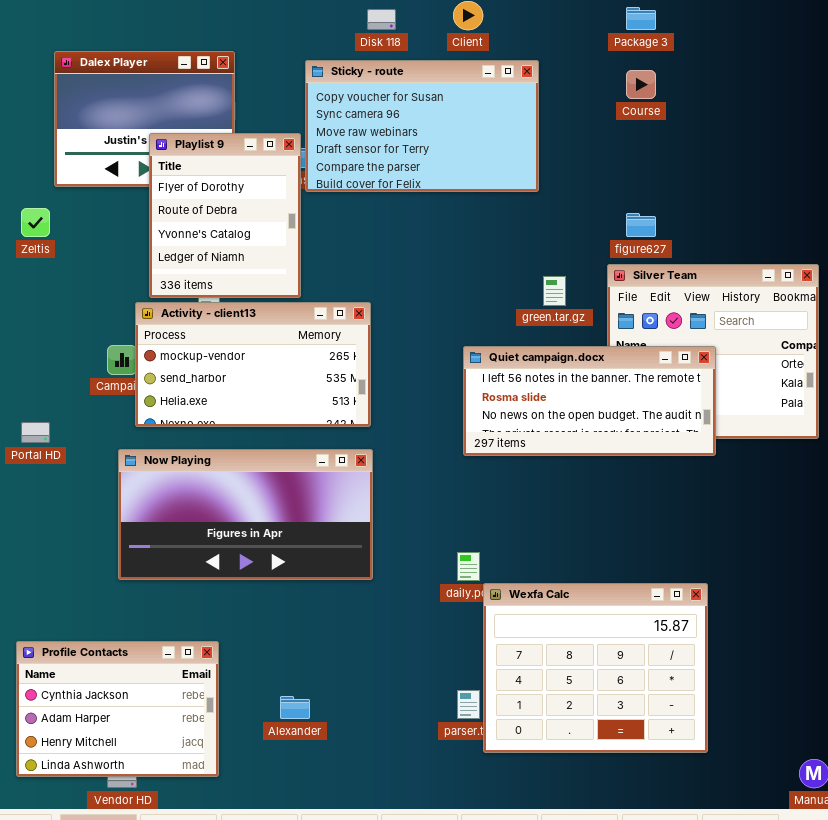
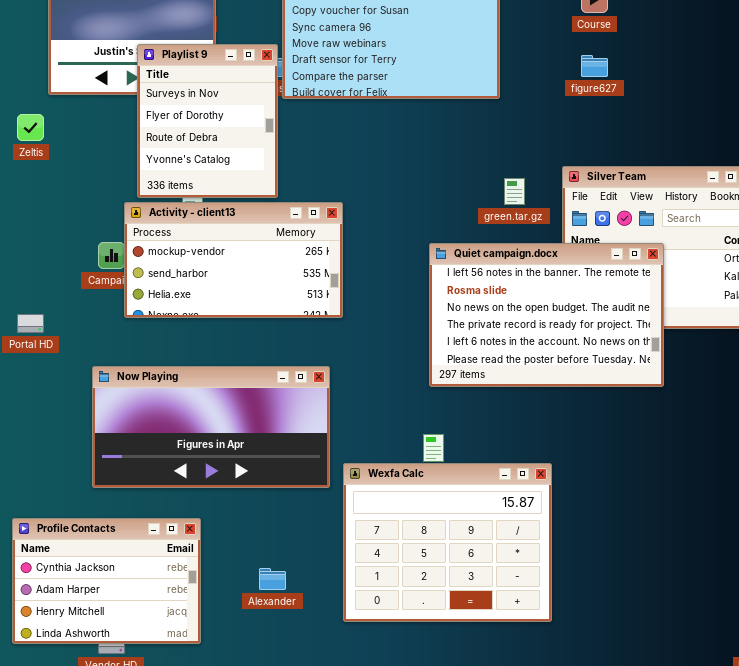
Playlist 9: [149,133,301,298] -> [137,44,278,198], scrolled up 1 row
figure627: [626,213,656,237] -> [581,55,608,77], moved
Quiet campaign.docx: [463,346,716,456] -> [429,243,664,387], resized
Now Playing: [118,449,373,580] -> [92,366,330,488], moved
Wexfa Calc: [483,583,708,753] -> [343,463,552,622], moved

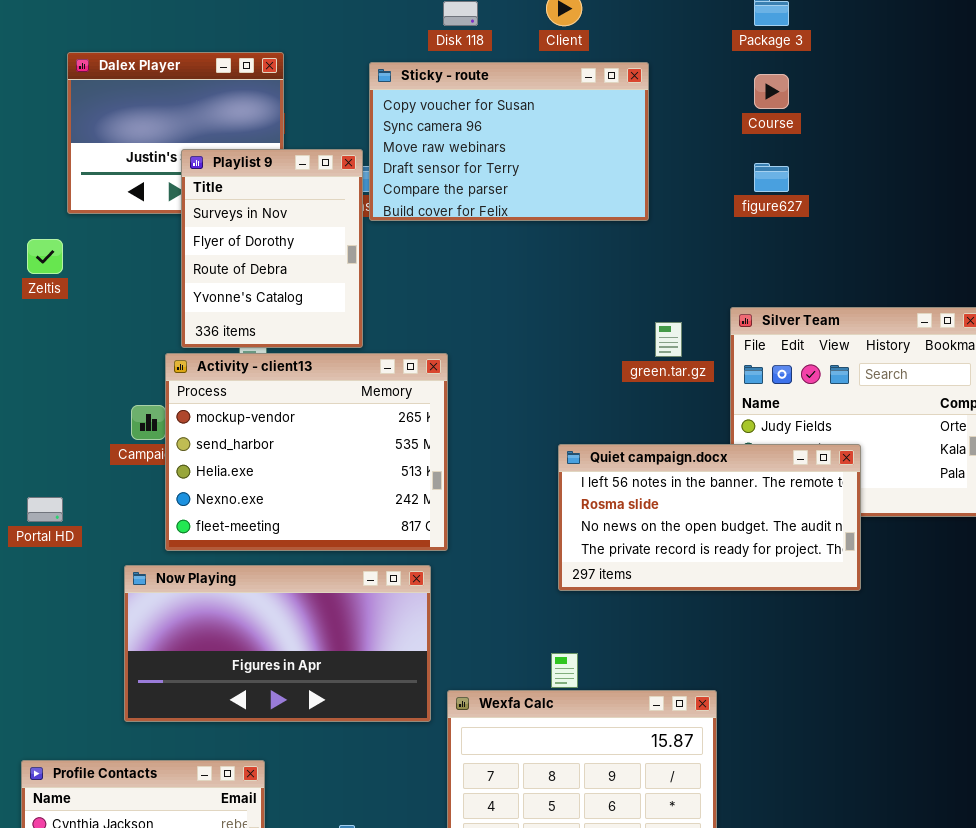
Activity - client13: [124,202,343,318] -> [165,353,448,551], resized
Quiet campaign.docx: [429,243,664,387] -> [558,444,861,591], resized

